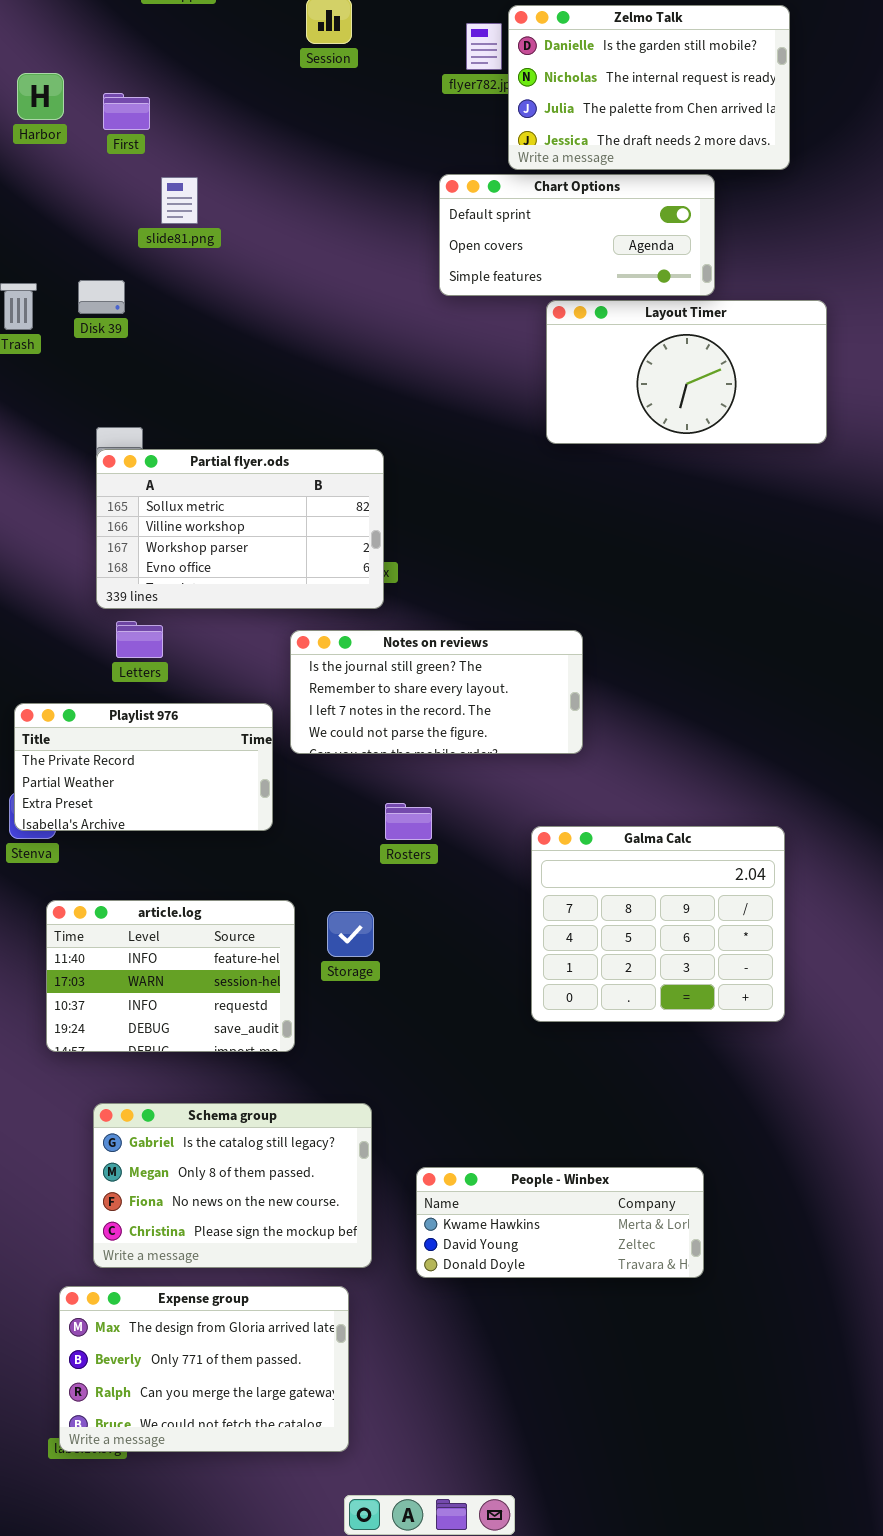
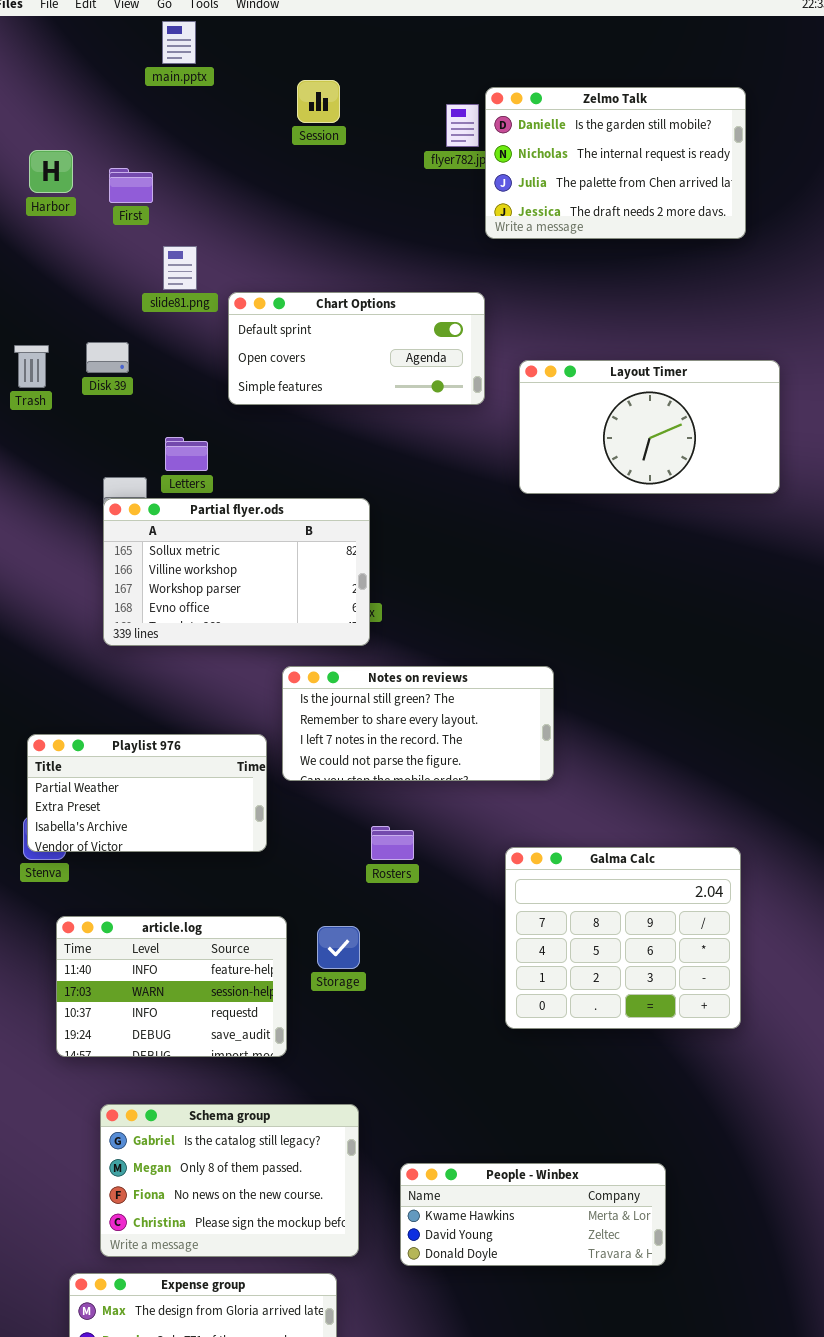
Chart Options: [439,174,715,296] -> [228,292,485,405], moved
Letters: [116,621,163,658] -> [165,437,208,471], moved
Playlist 976: [14,703,273,831] -> [27,734,267,852], scrolled down 1 row

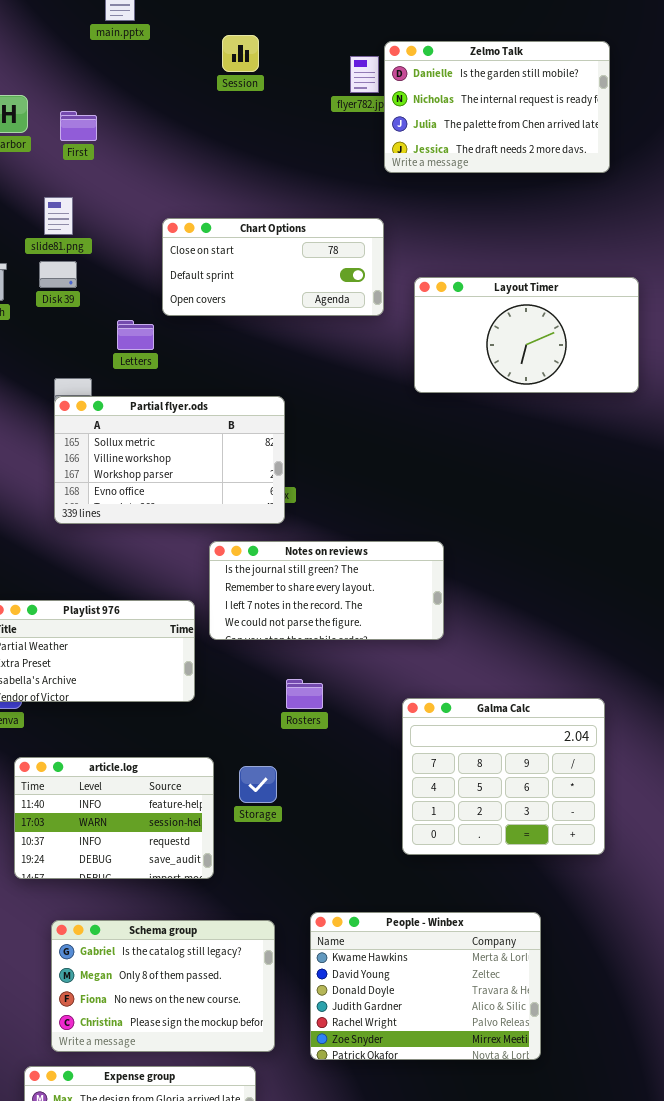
slide81.png: [163,246,197,290] -> [44,197,73,235], moved
Chart Options: [228,292,485,405] -> [162,218,384,316], scrolled up 1 row
Letters: [165,437,208,471] -> [117,320,154,350], moved
People - Winbex: [400,1163,666,1266] -> [310,912,541,1060], resized

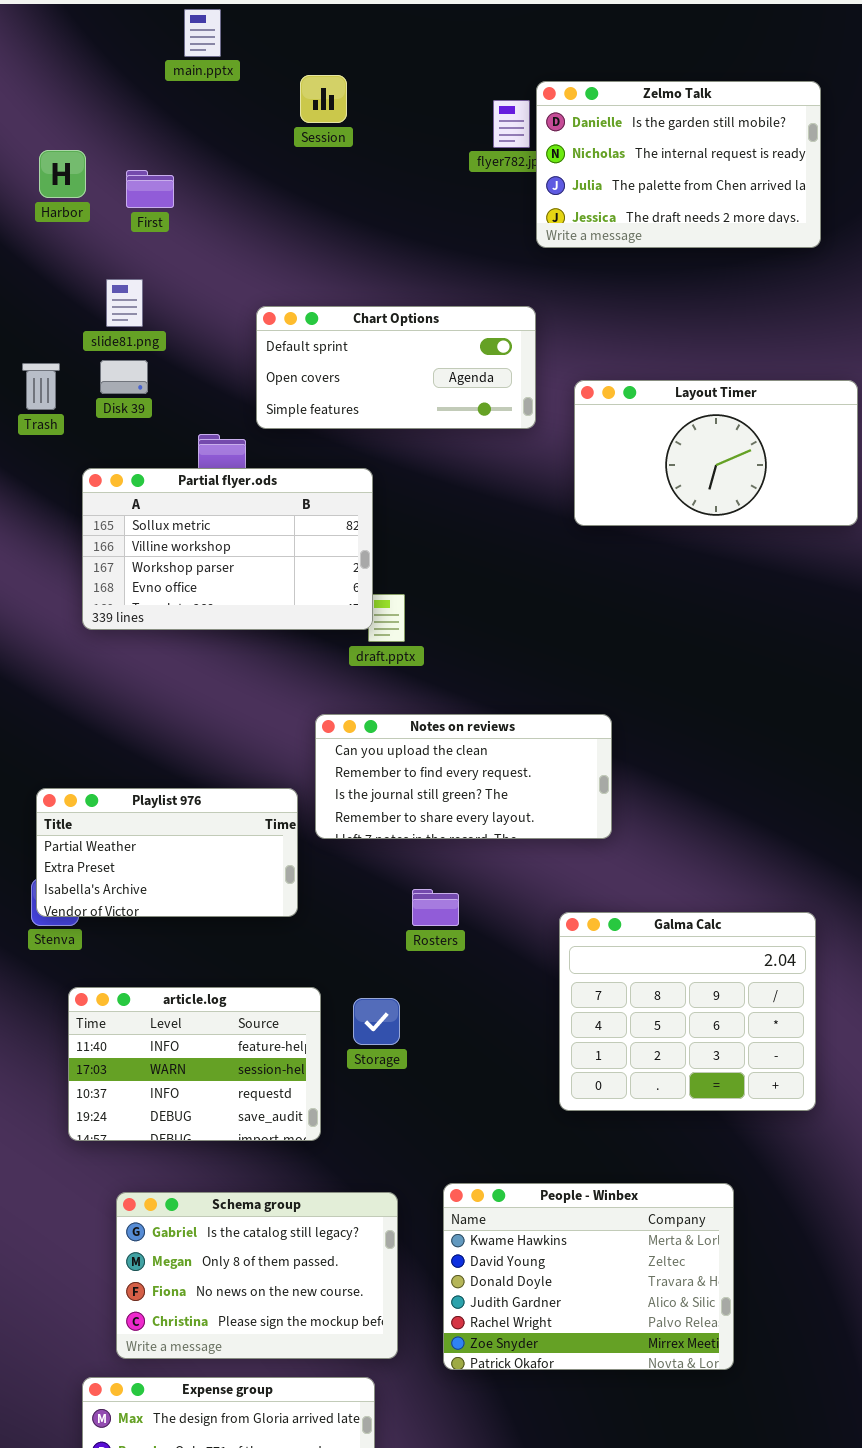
Session: [222,35,259,72] -> [300,75,347,123], moved
Chart Options: [162,218,384,316] -> [256,306,536,429], scrolled down 1 row
Partial flyer.ods: [54,396,285,524] -> [82,468,373,630], moved
Notes on reviews: [209,541,444,640] -> [315,714,612,839], scrolled up 2 rows

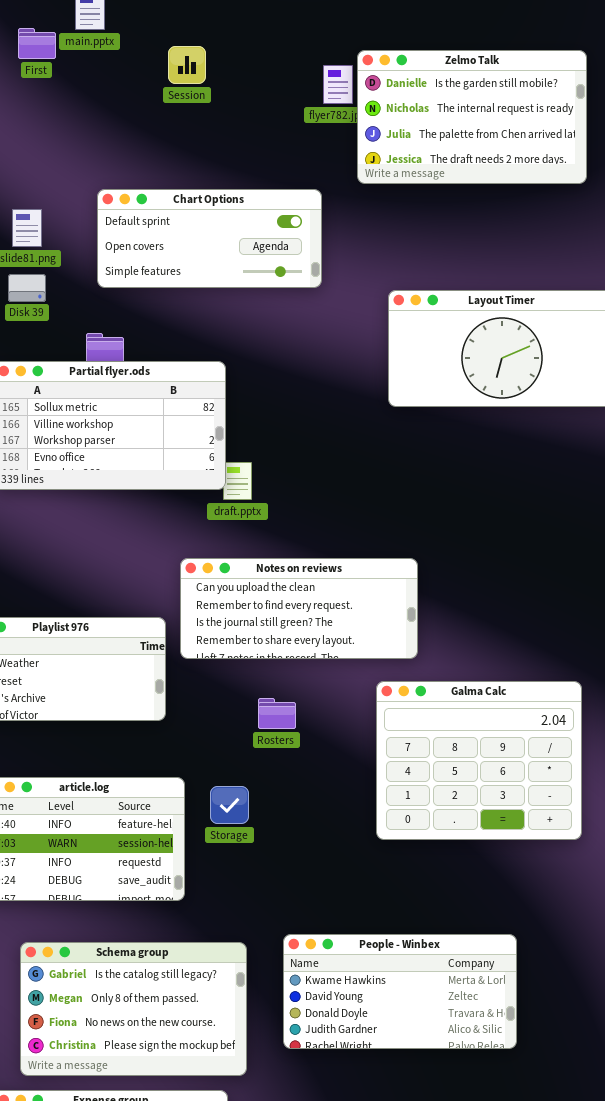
First: [126,170,174,208] -> [18,28,56,59], moved
Chart Options: [256,306,536,429] -> [97,189,322,288], moved
Galma Calc: [559,912,816,1111] -> [376,681,582,840], moved
People - Winbex: [443,1183,734,1370] -> [283,934,517,1049], resized

